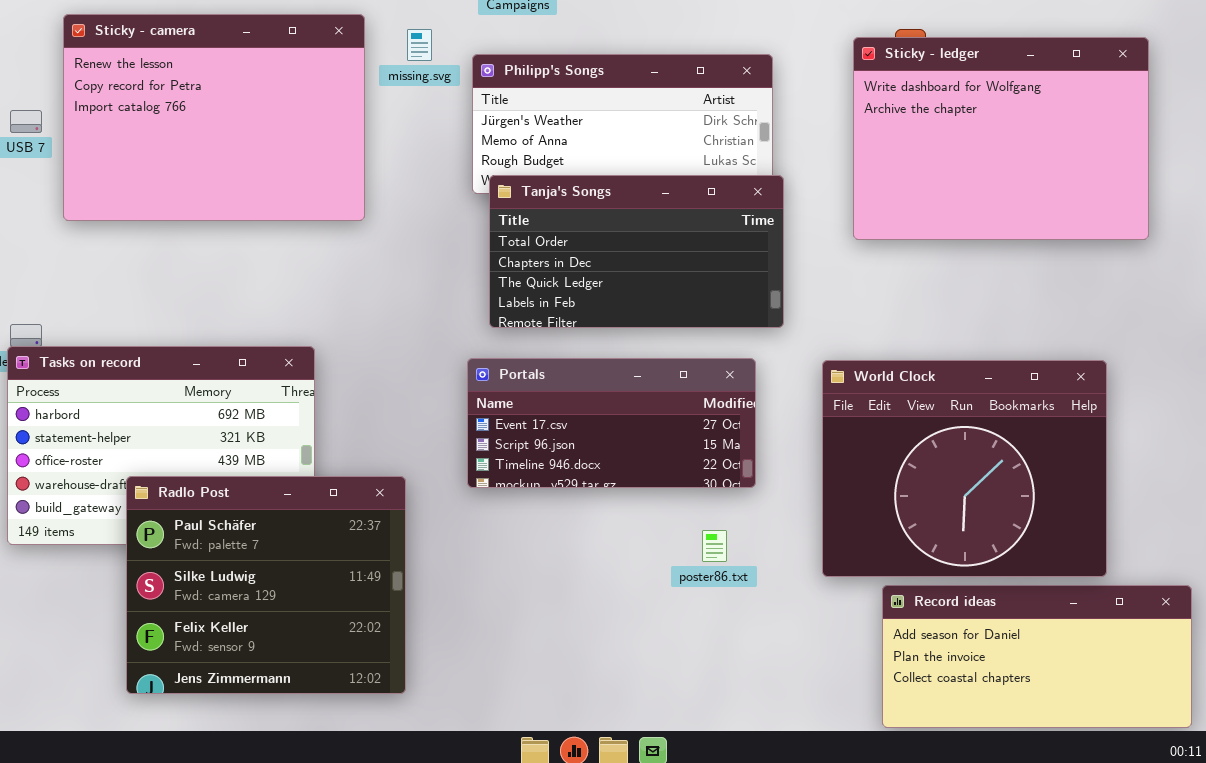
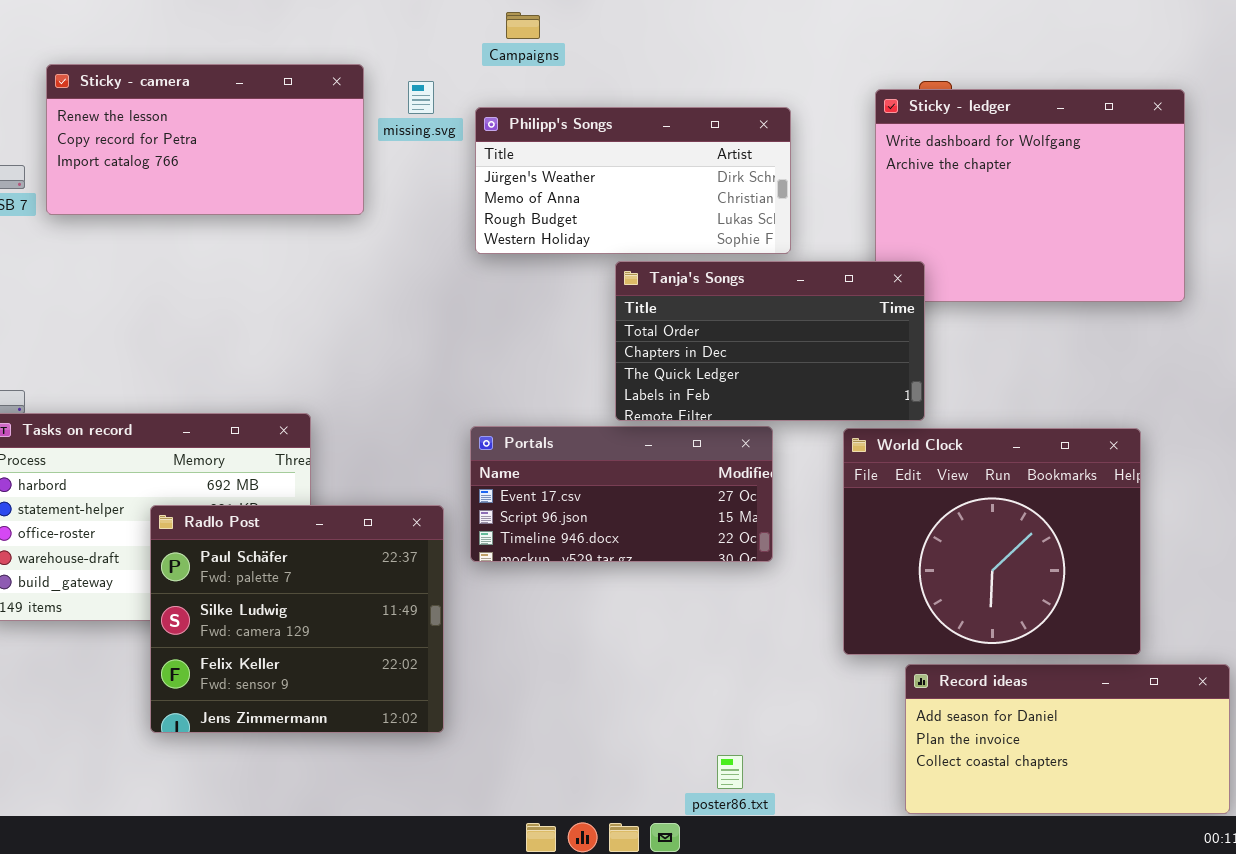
Sticky - camera: [63,14,365,221] -> [46,64,364,215], resized
Tanja's Songs: [489,175,784,328] -> [615,261,925,421], moved
Radlo Post: [126,476,406,694] -> [150,505,444,733], moved
poster86.txt: [702,530,727,562] -> [717,755,743,789], moved

